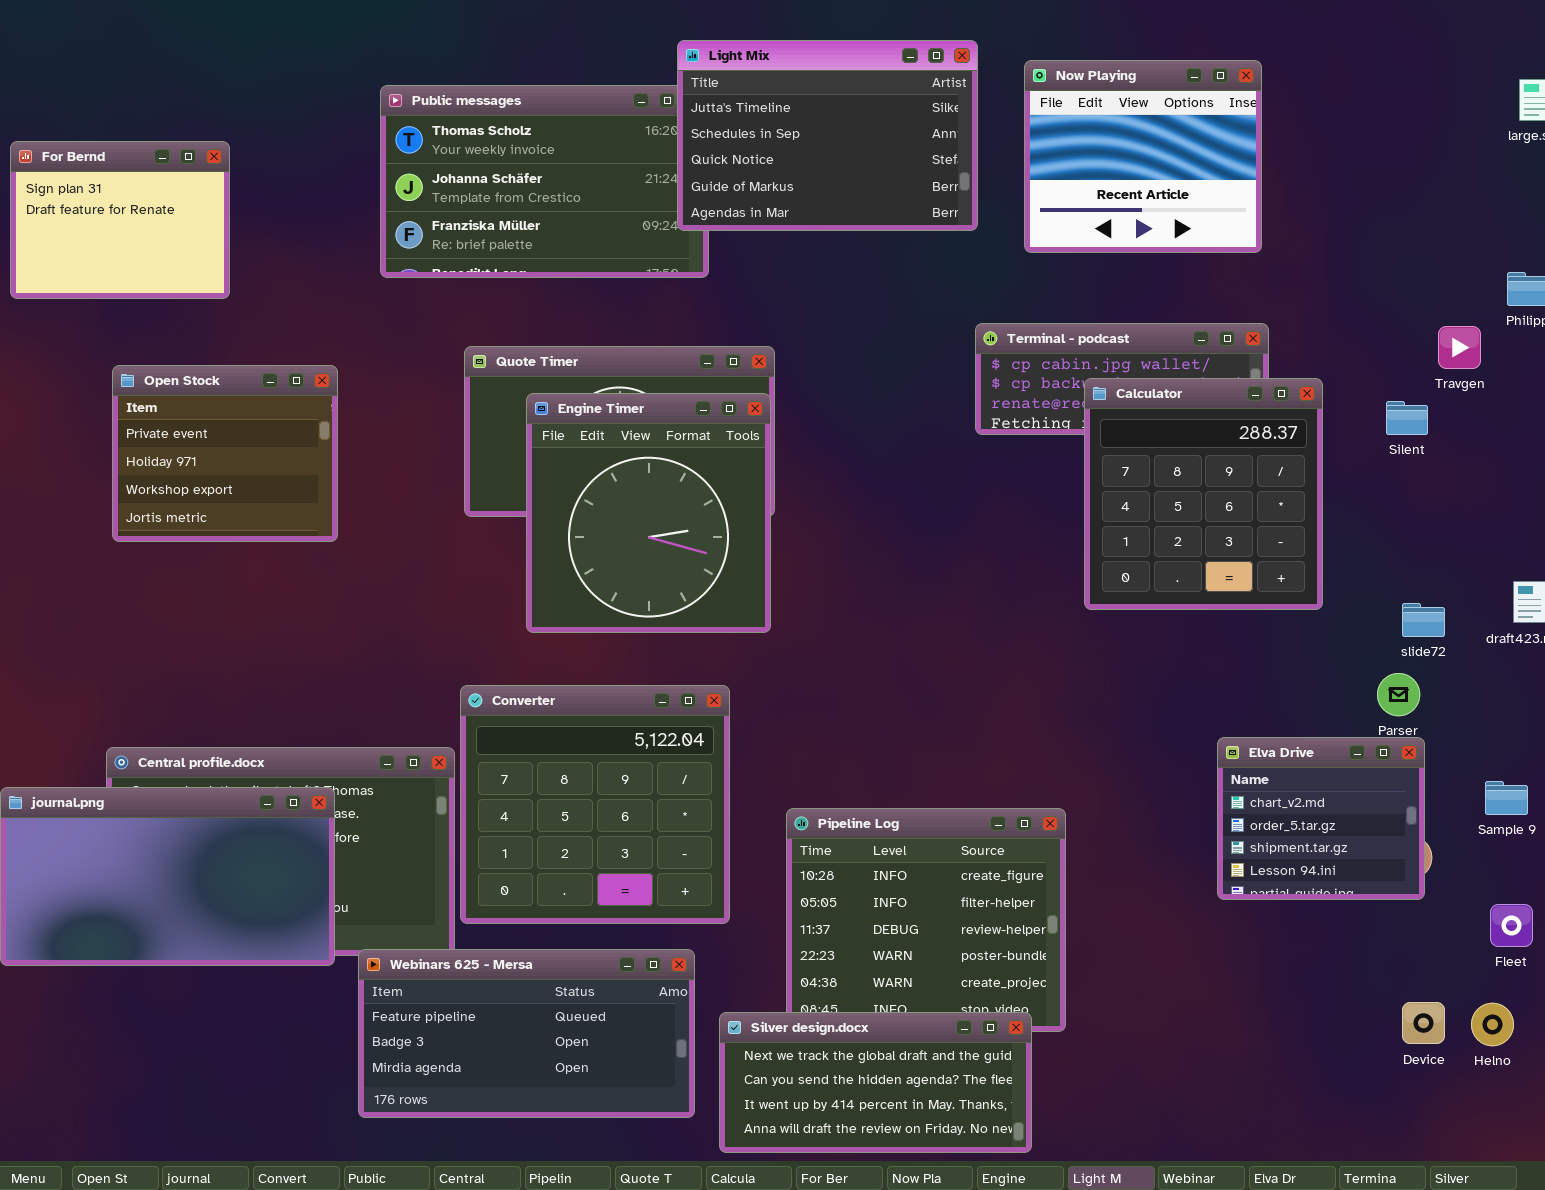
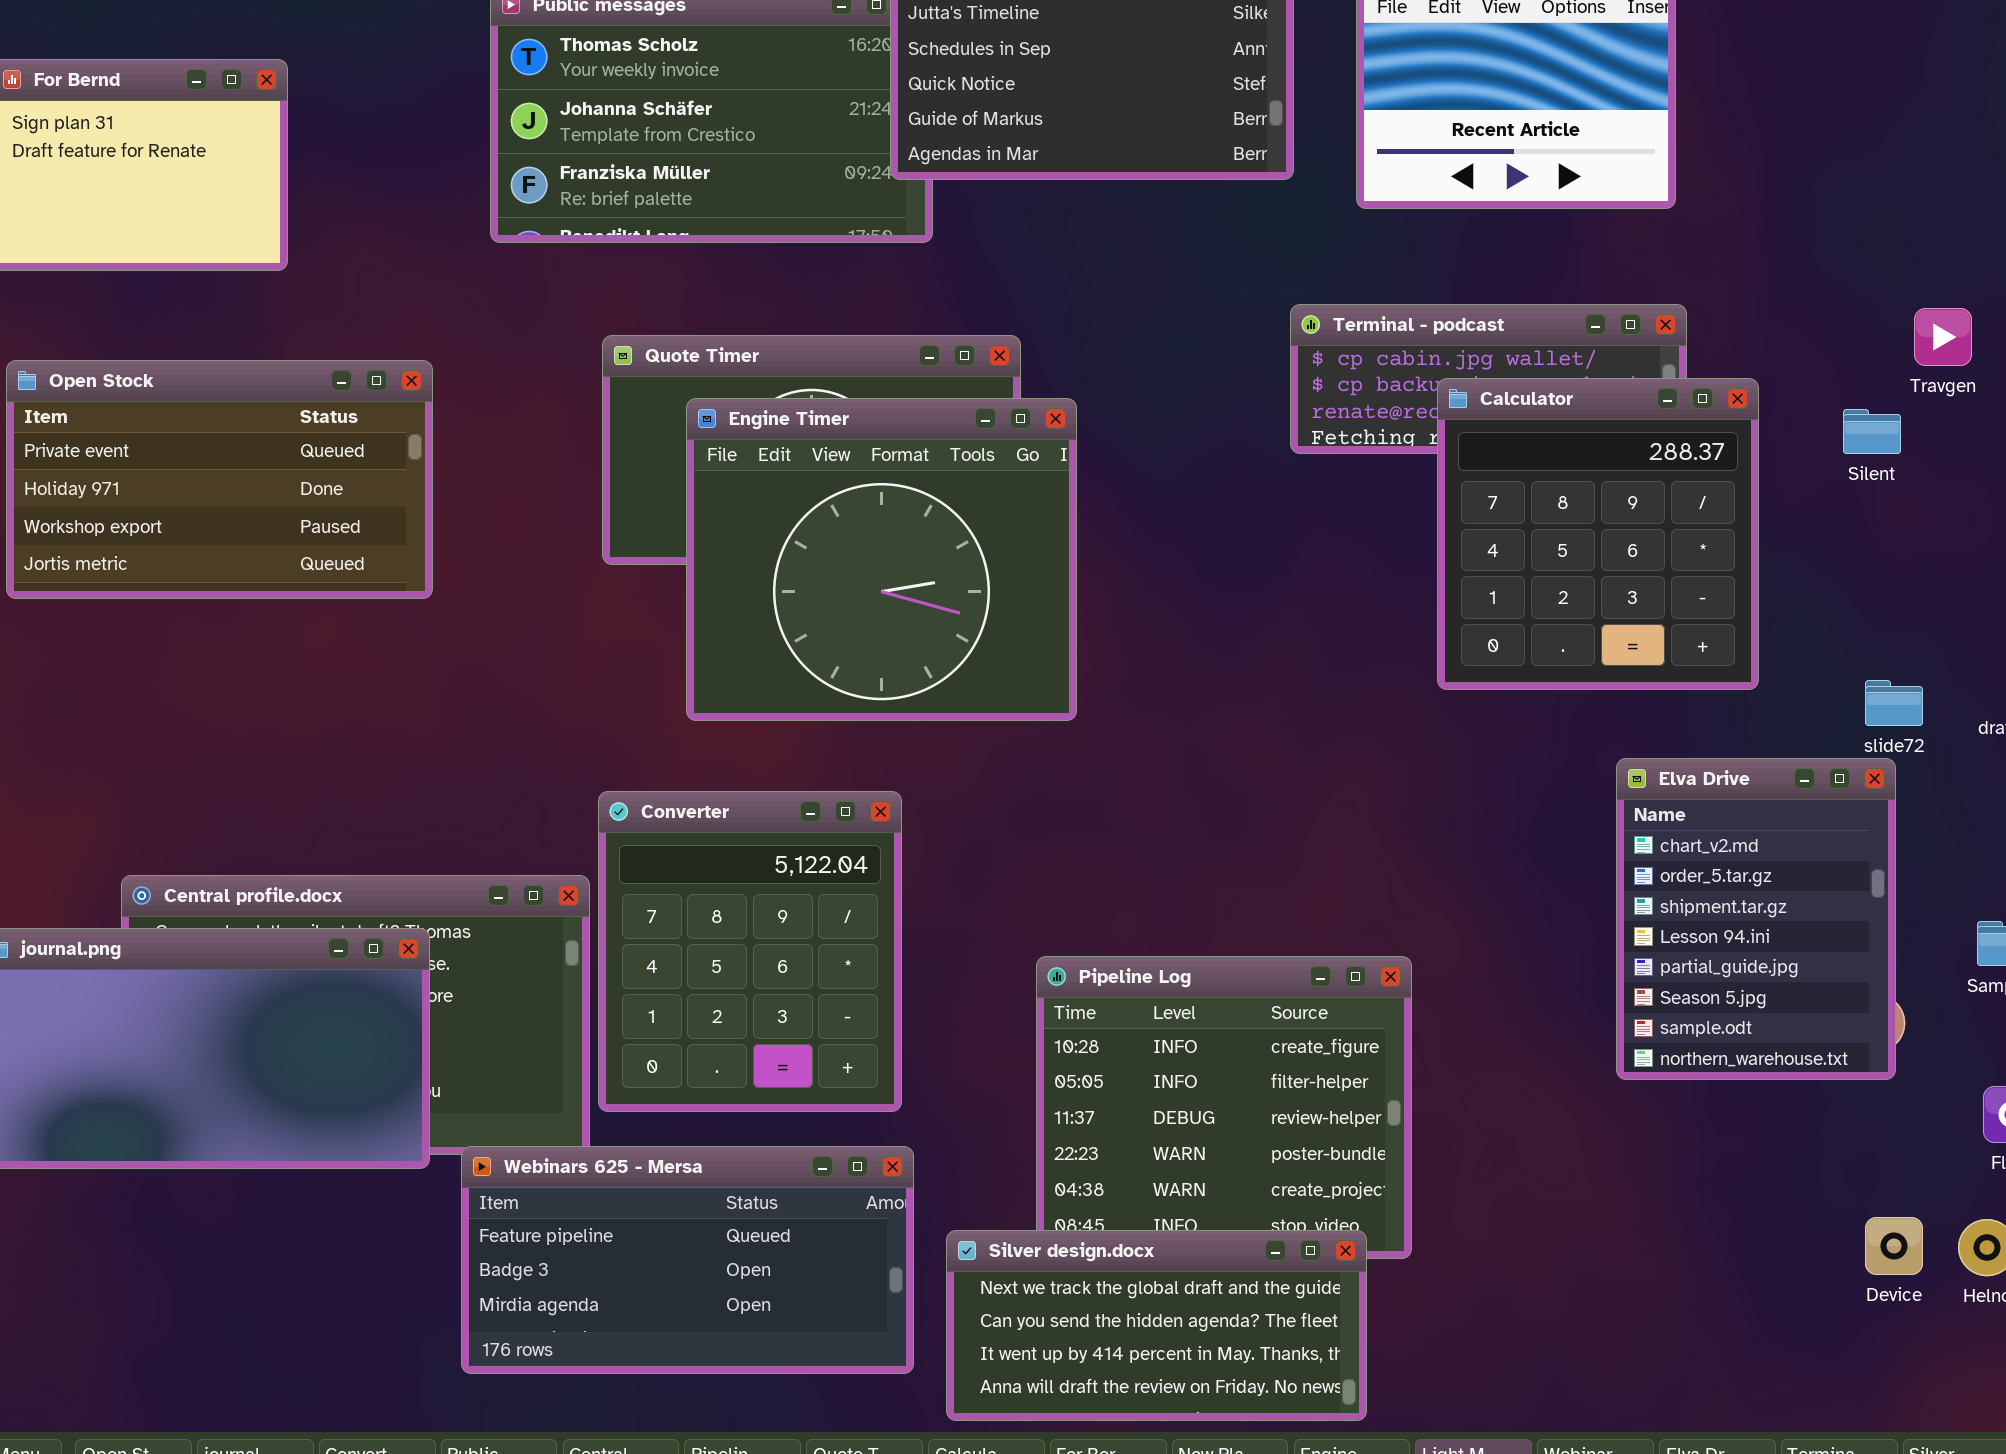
Open Stock: [112,365,338,542] -> [6,360,433,599], resized
Engine Timer: [526,393,771,633] -> [686,398,1077,721], resized
Converter: [460,685,730,924] -> [598,791,902,1112], resized
Elva Drive: [1217,737,1425,900] -> [1616,758,1896,1080], resized

